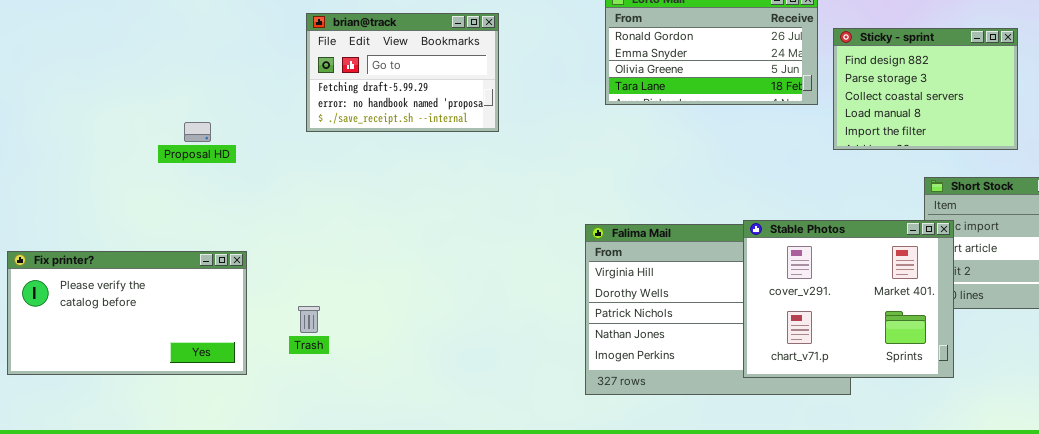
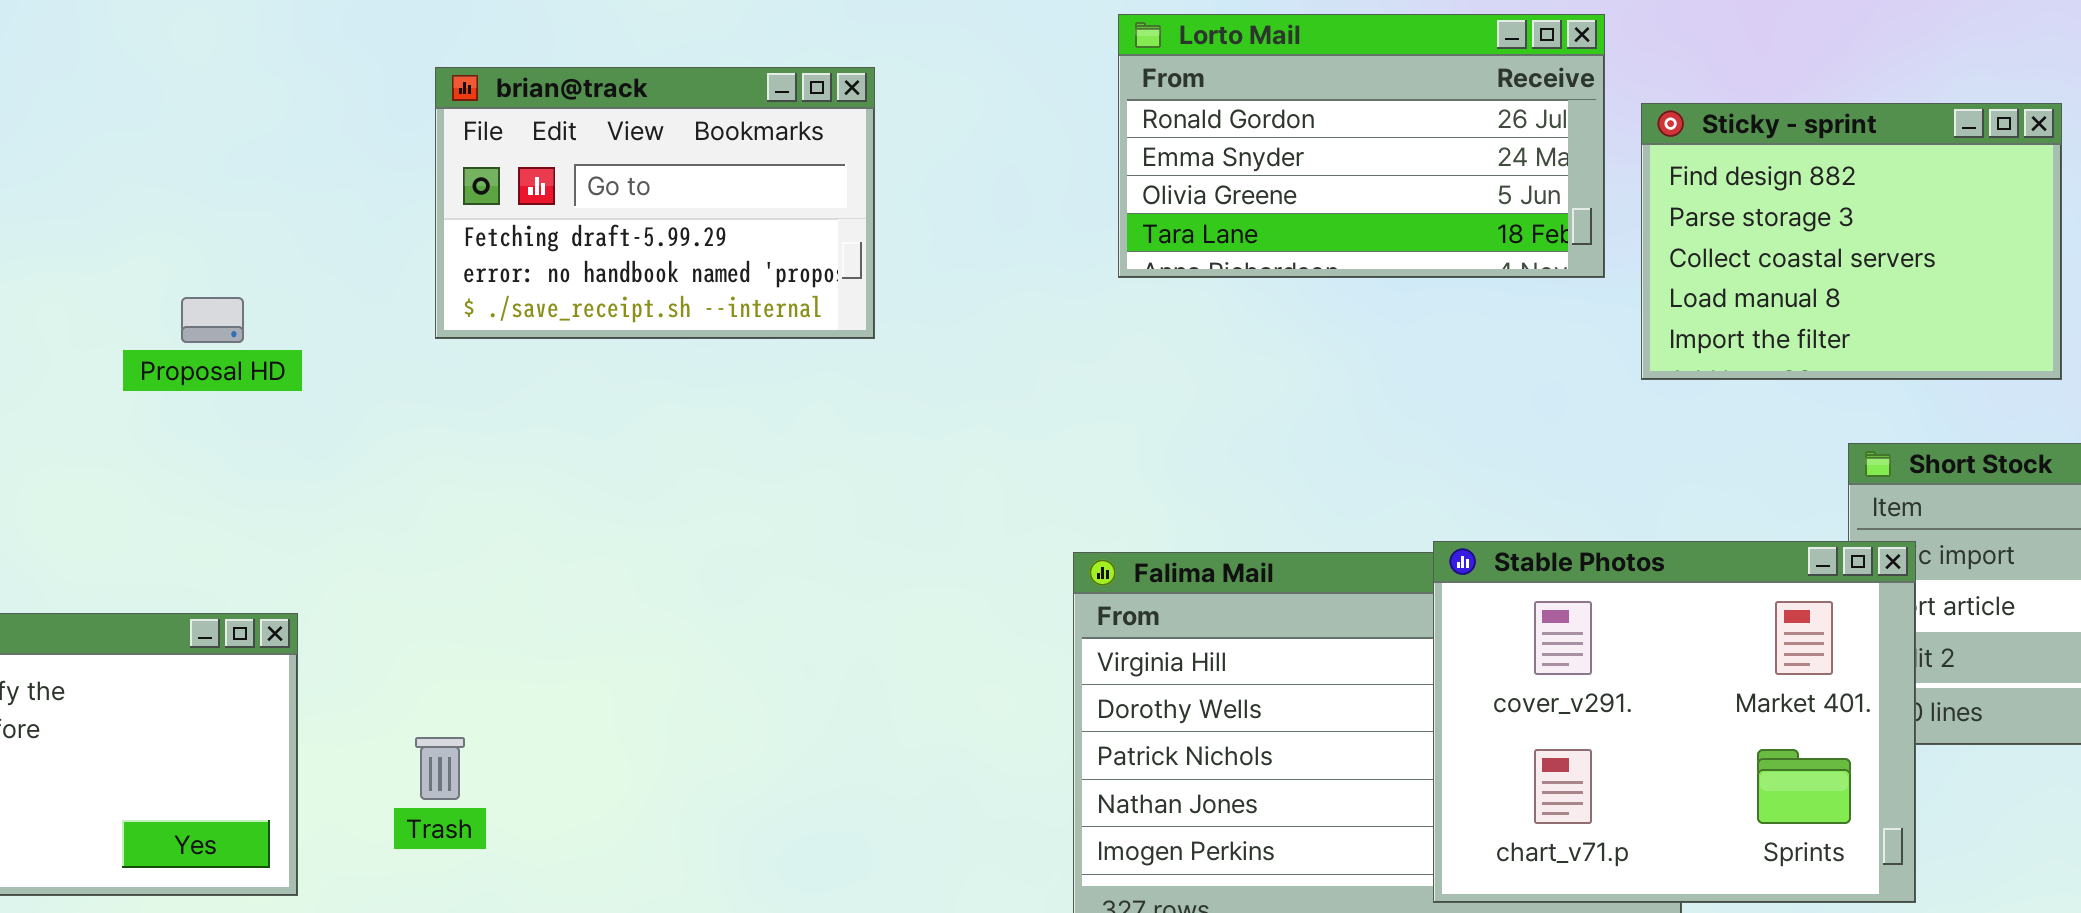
Proposal HD: [184,122,211,142] -> [181,297,244,343], moved

